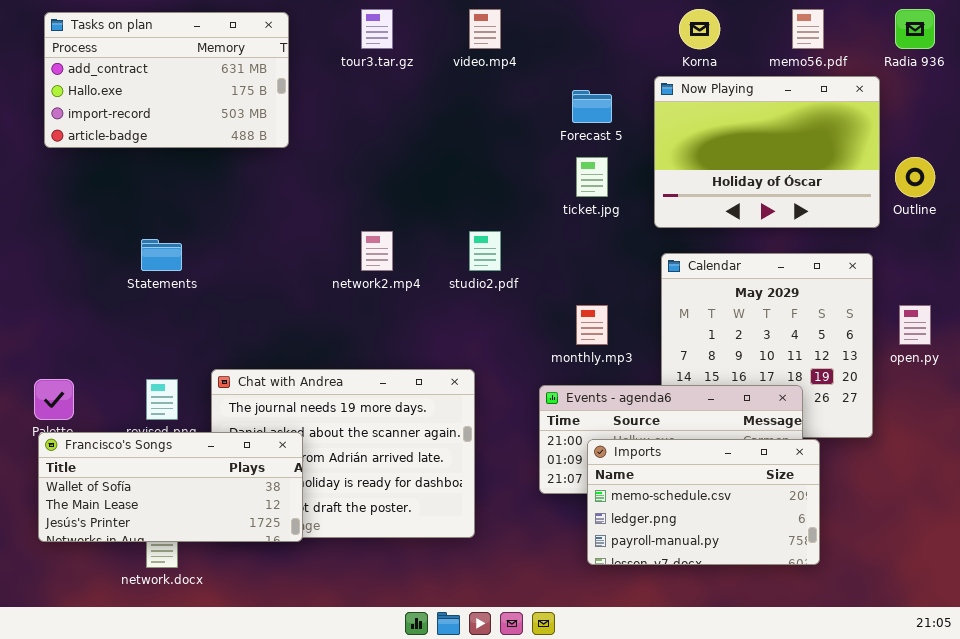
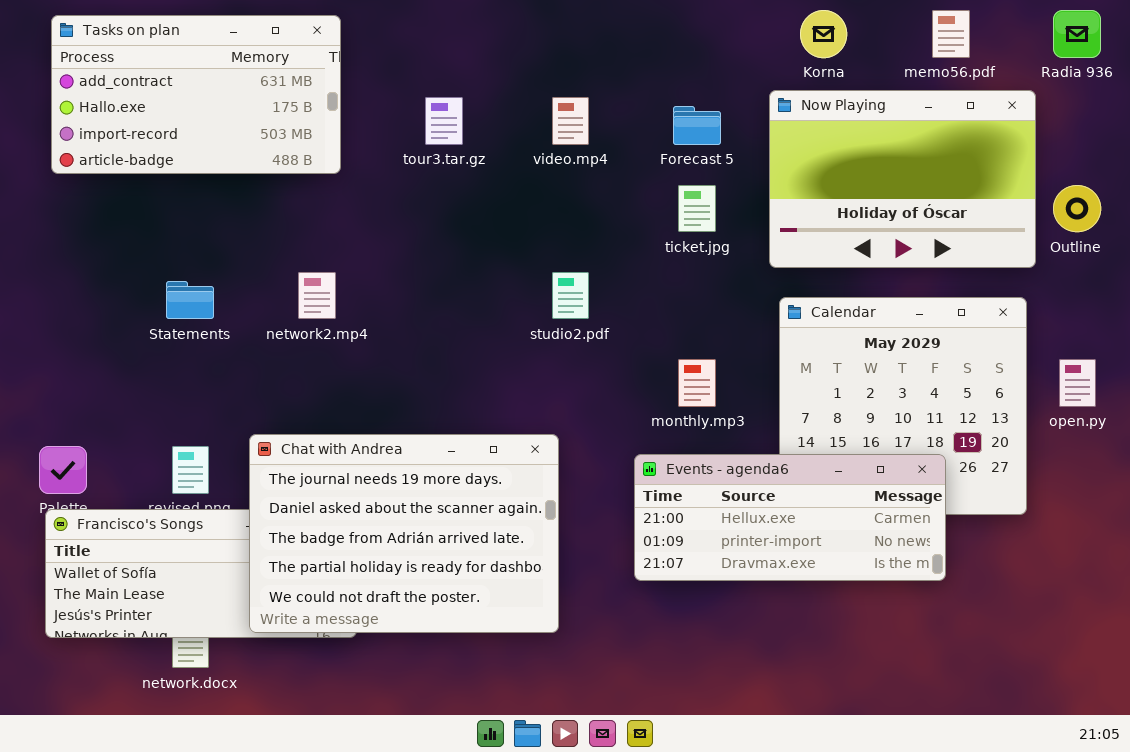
tour3.tar.gz: [361,9,393,49] -> [425,97,463,145], moved
video.mp4: [469,9,501,49] -> [552,97,589,145], moved
network2.mp4: [361,231,393,271] -> [298,272,336,319], moved
Chat with Andrea: [211,369,475,538] -> [249,434,559,633], raised
Imports: [587,439,820,565] -> none, closed

